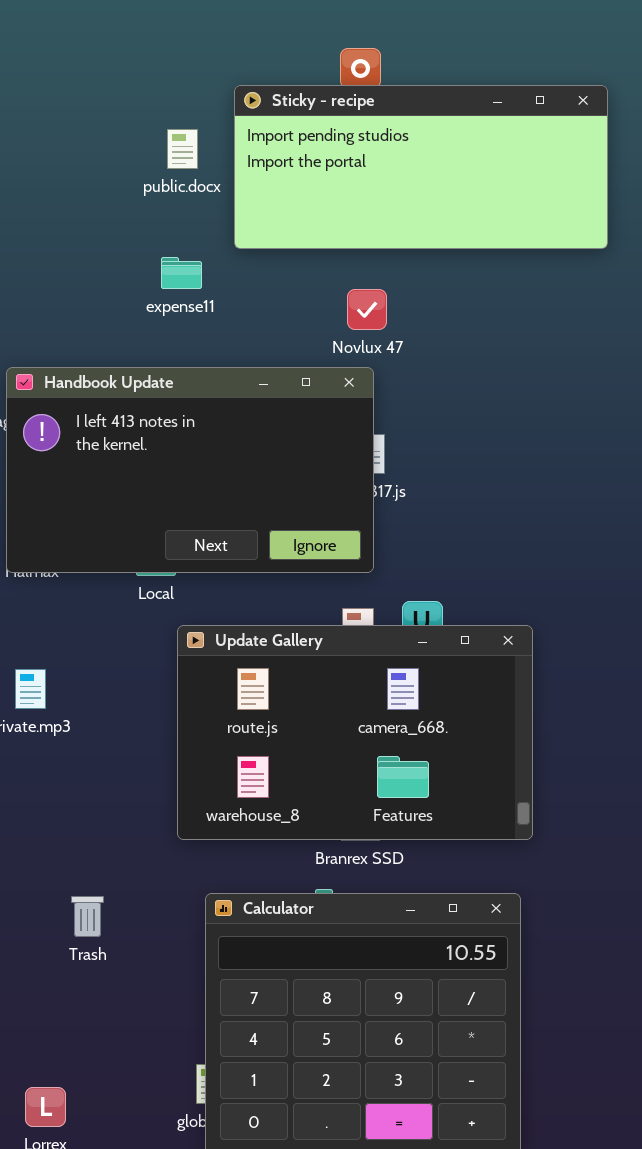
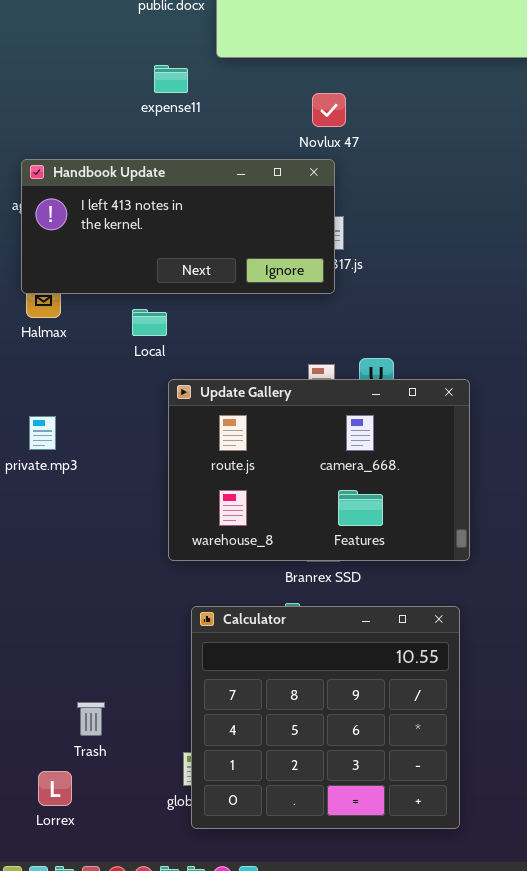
Handbook Update: [6,367,374,573] -> [21,159,335,294], resized
Trash: [71,896,104,937] -> [77,702,105,736], moved

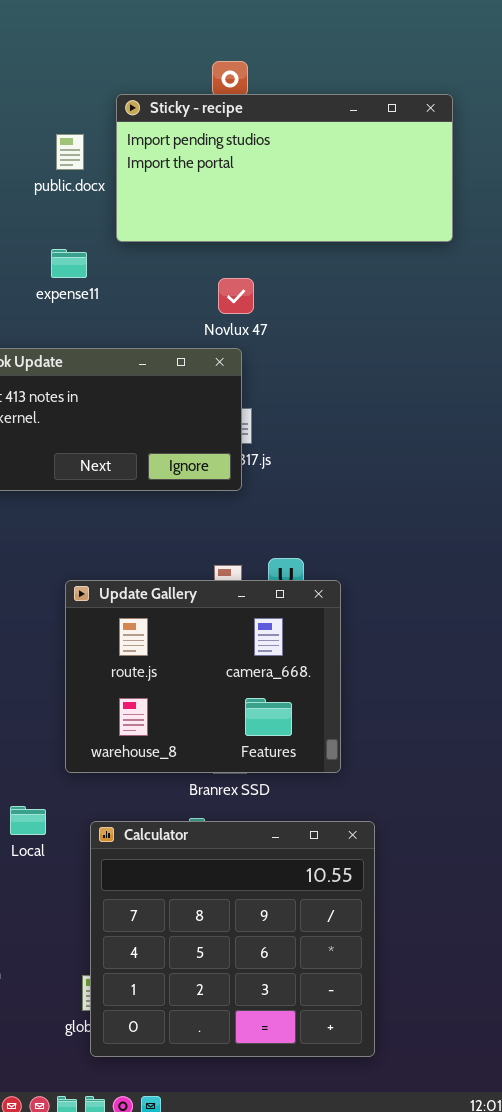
Local: [132,309,167,336] -> [10,806,46,835], moved
Update Gallery: [168,379,470,561] -> [65,580,341,773], resized

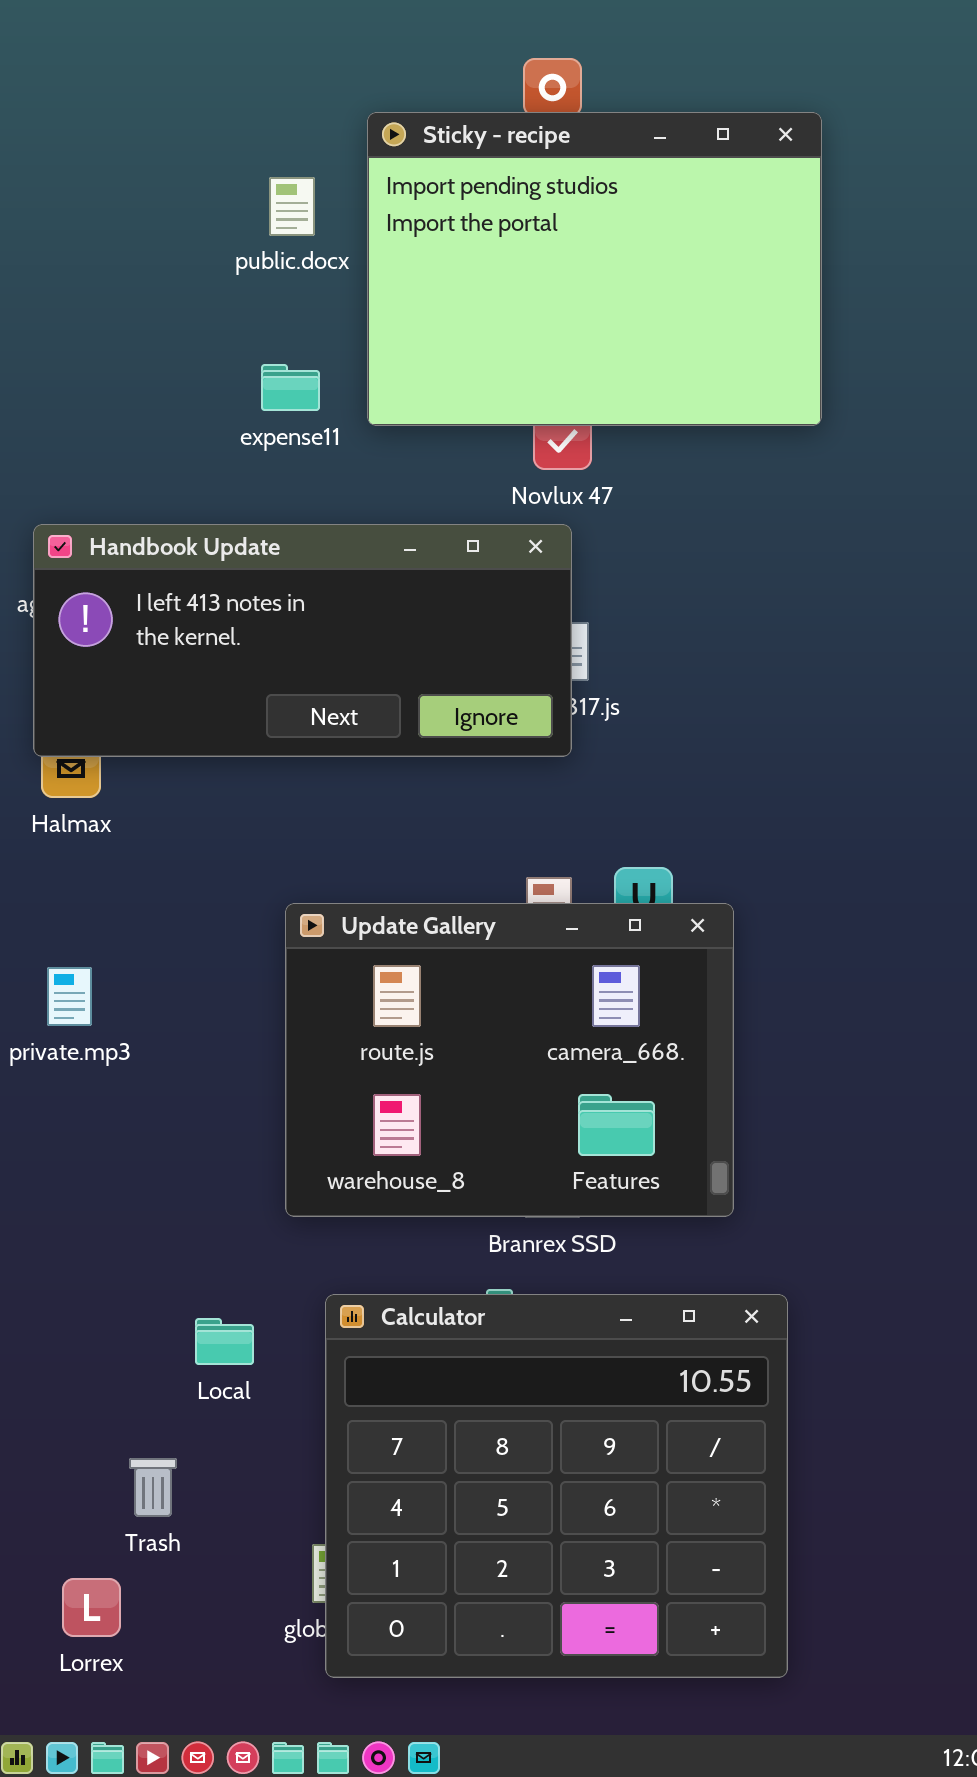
Sticky - recipe: [116,94,453,242] -> [367,112,822,426], resized
Local: [10,806,46,835] -> [195,1318,254,1365], moved

